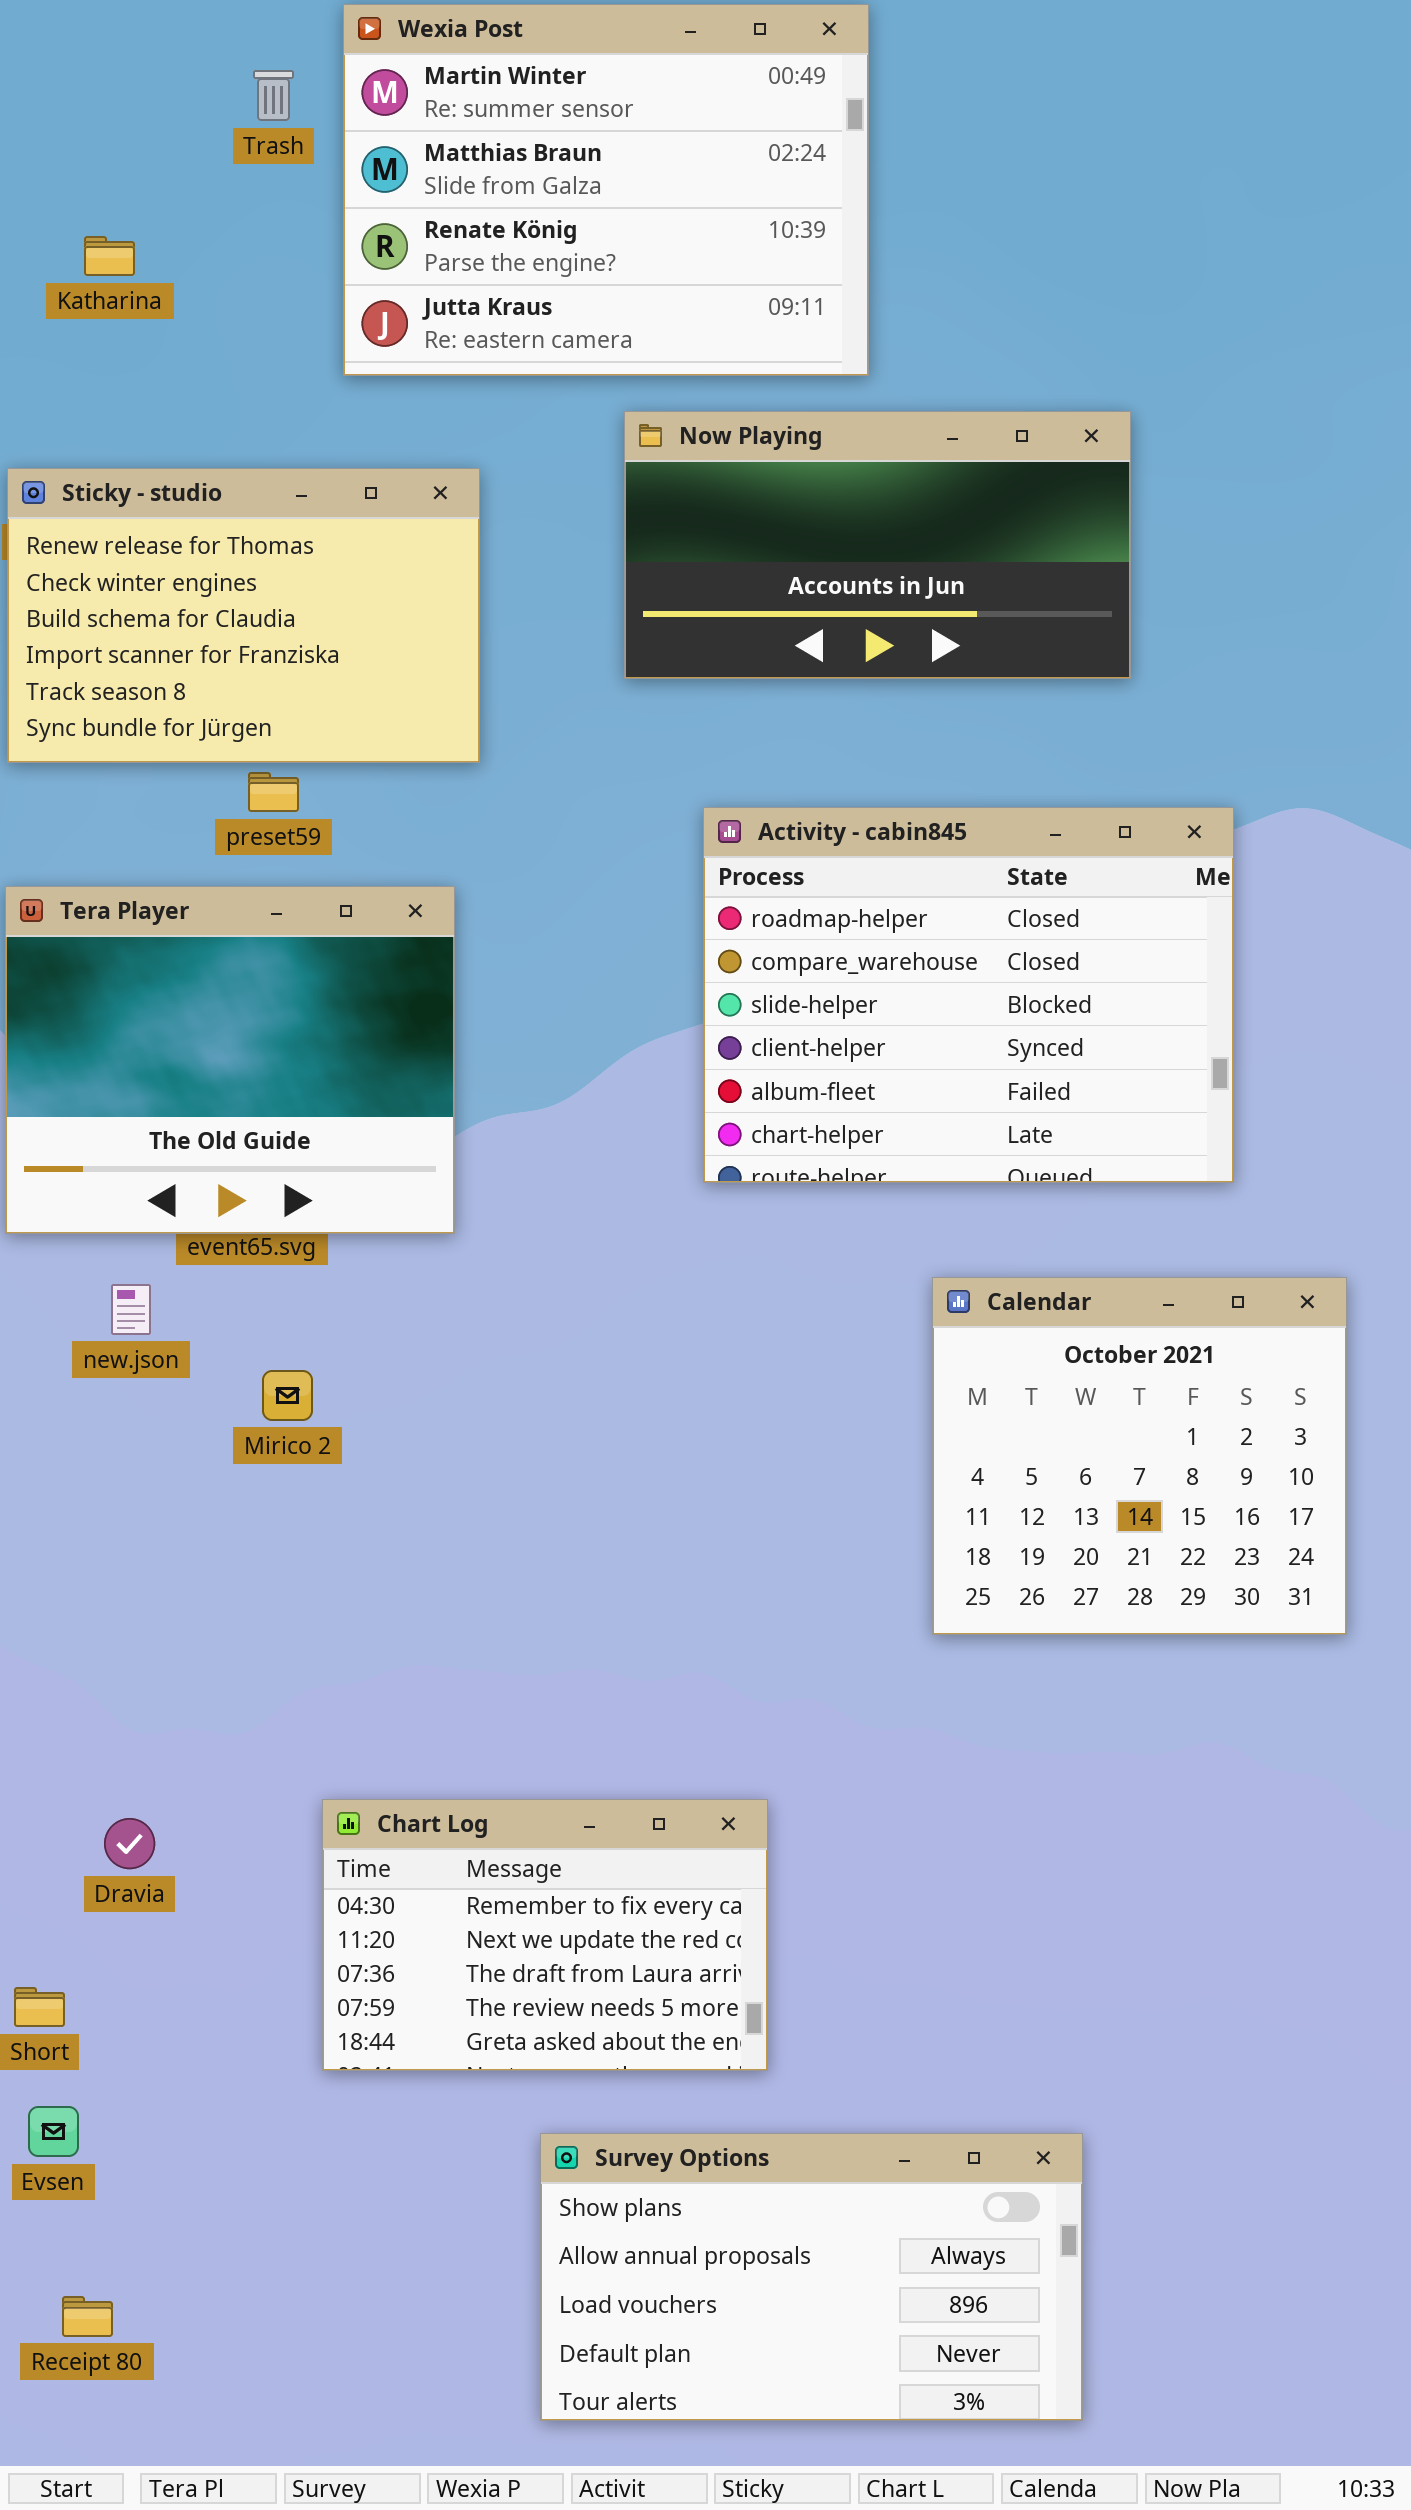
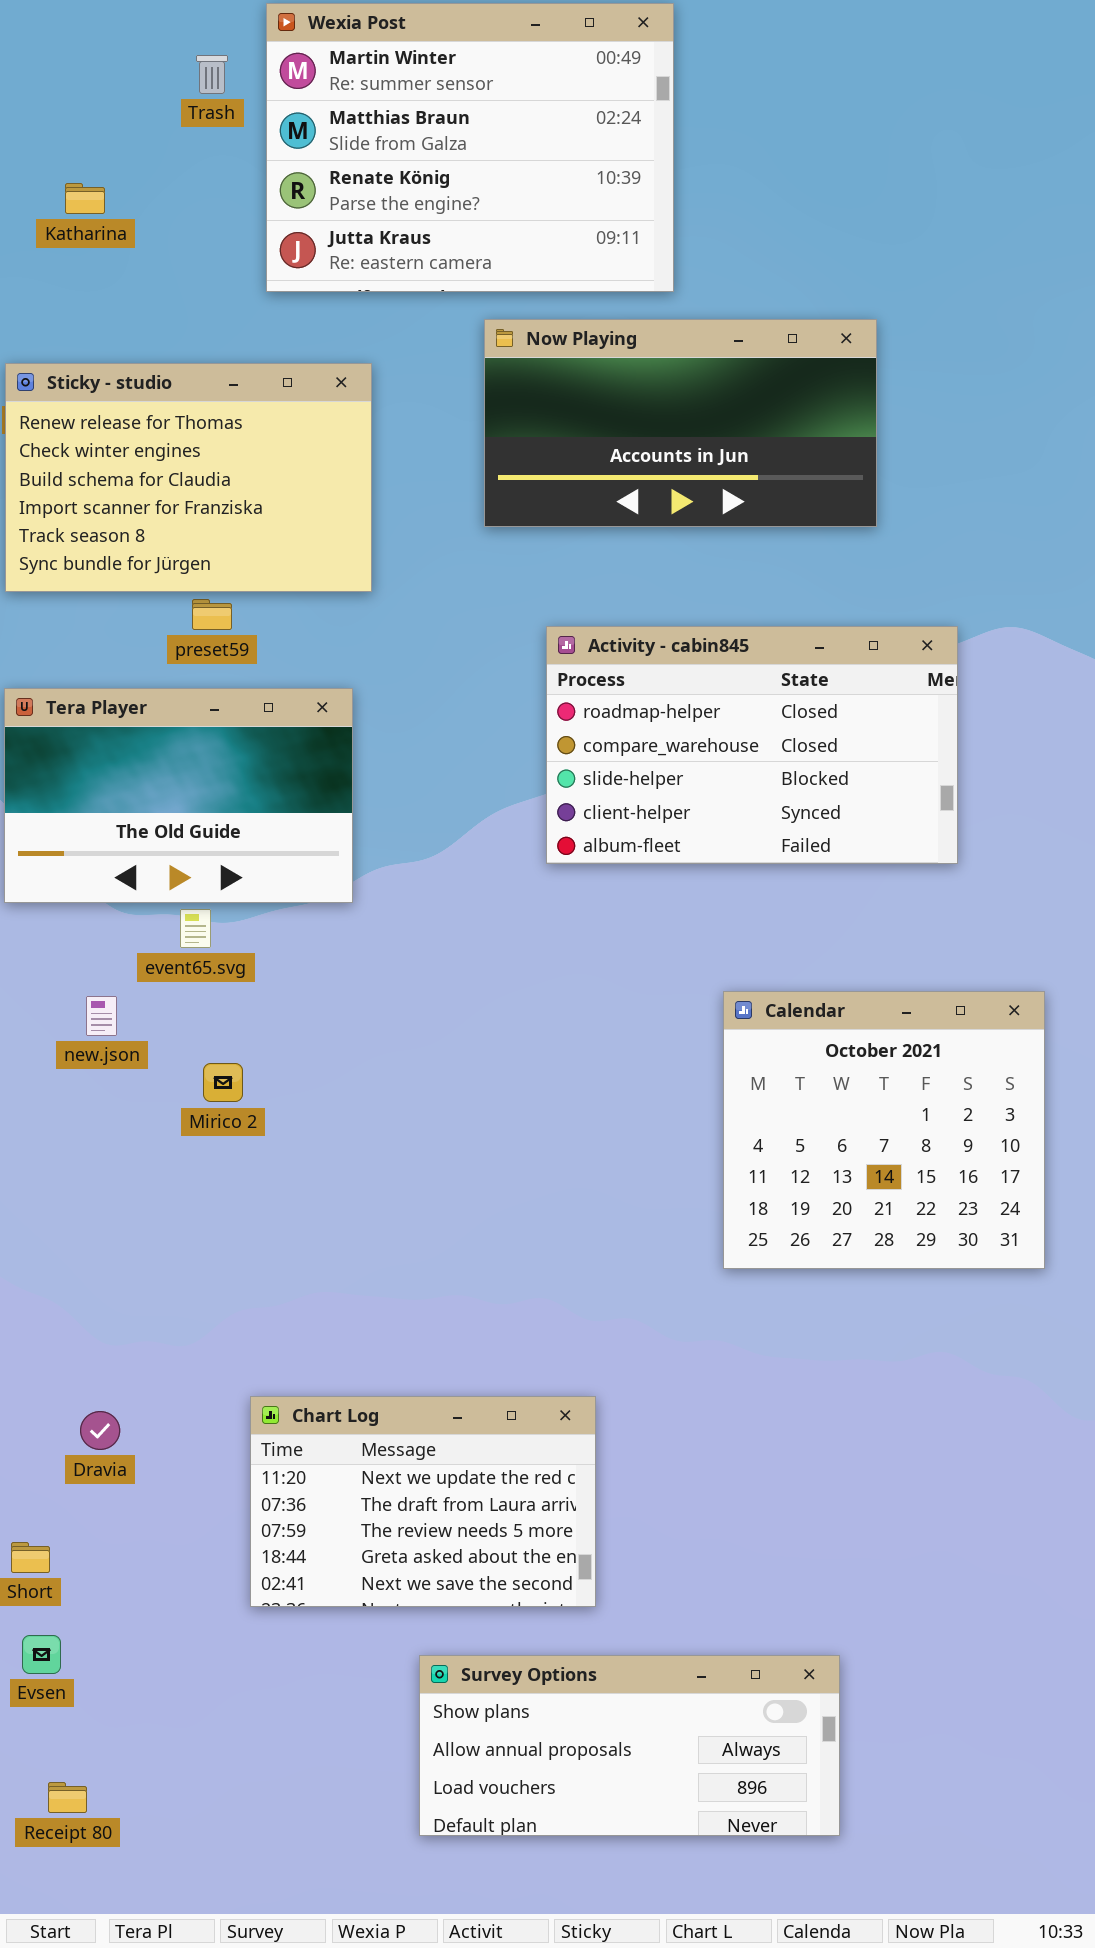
Activity - cabin845: [703,807,1234,1183] -> [546,626,958,864], resized
Tera Player: [5,886,455,1234] -> [4,688,353,903], resized
Chart Log: [322,1799,768,2071] -> [250,1396,596,1607], scrolled down 1 row
Survey Options: [540,2133,1083,2421] -> [419,1655,840,1836], resized

